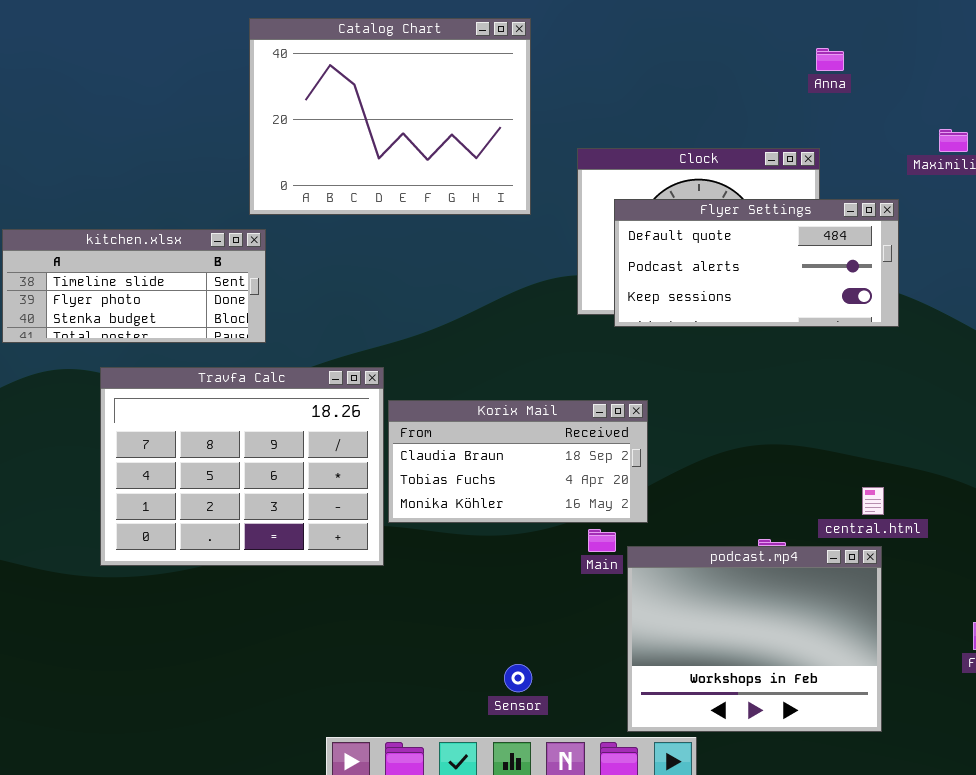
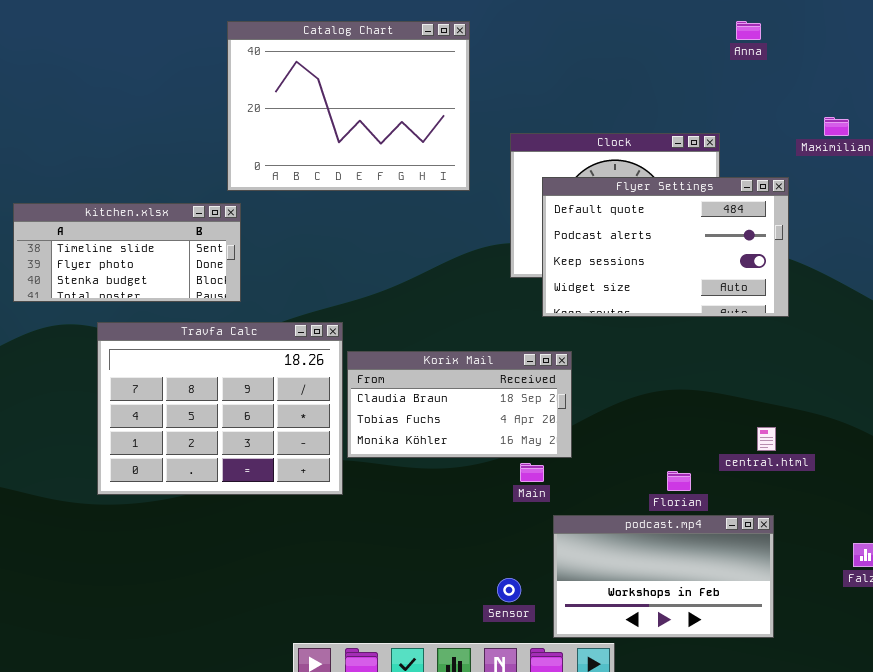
Anna: [816,48,844,71] -> [736,21,761,40], moved
Flyer Settings: [614,199,899,327] -> [542,177,789,317], resized
podcast.mp4: [627,546,882,732] -> [553,515,774,638], resized
Sensor: [504,664,532,692] -> [497,578,521,602], moved

